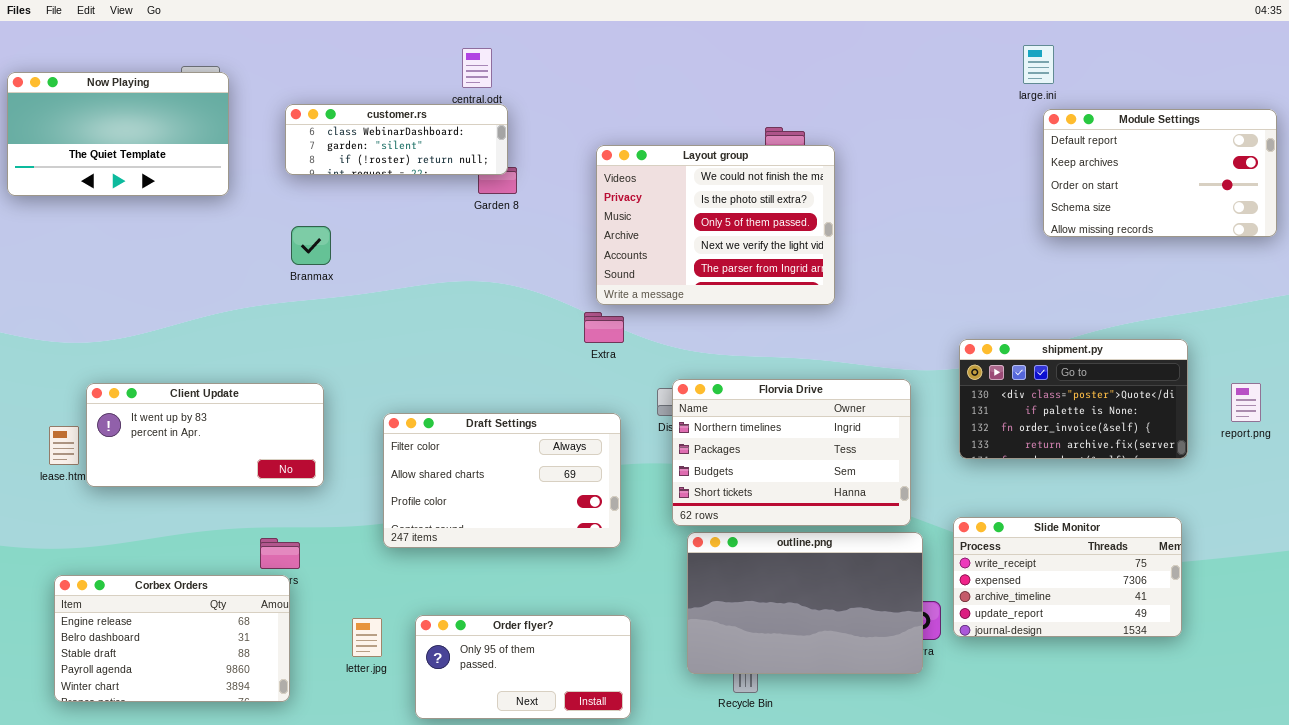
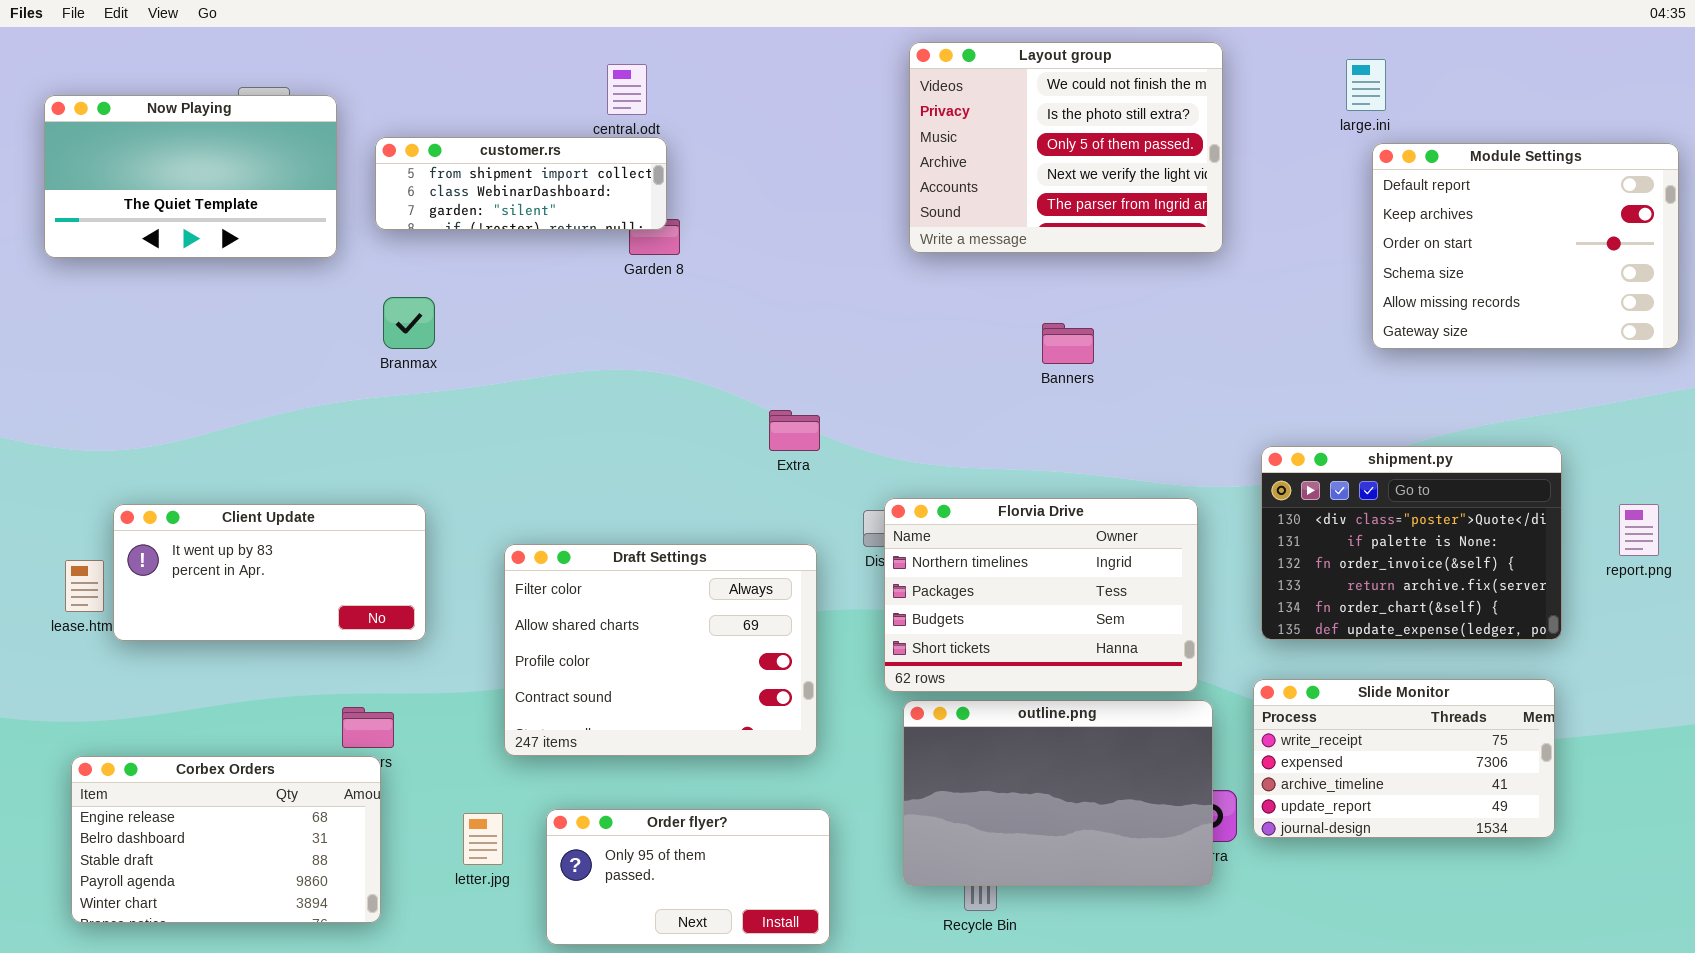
Now Playing: [7,72,229,196] -> [44,95,337,258], moved
customer.rs: [285,104,508,175] -> [375,137,667,230], scrolled up 1 row
Module Settings: [1043,109,1277,237] -> [1372,143,1679,349], resized
Layout group: [596,145,835,305] -> [909,42,1223,253], moved
shipment.py: [959,339,1188,459] -> [1261,446,1562,640], resized
Draft Settings: [383,413,621,548] -> [504,544,817,756], resized

